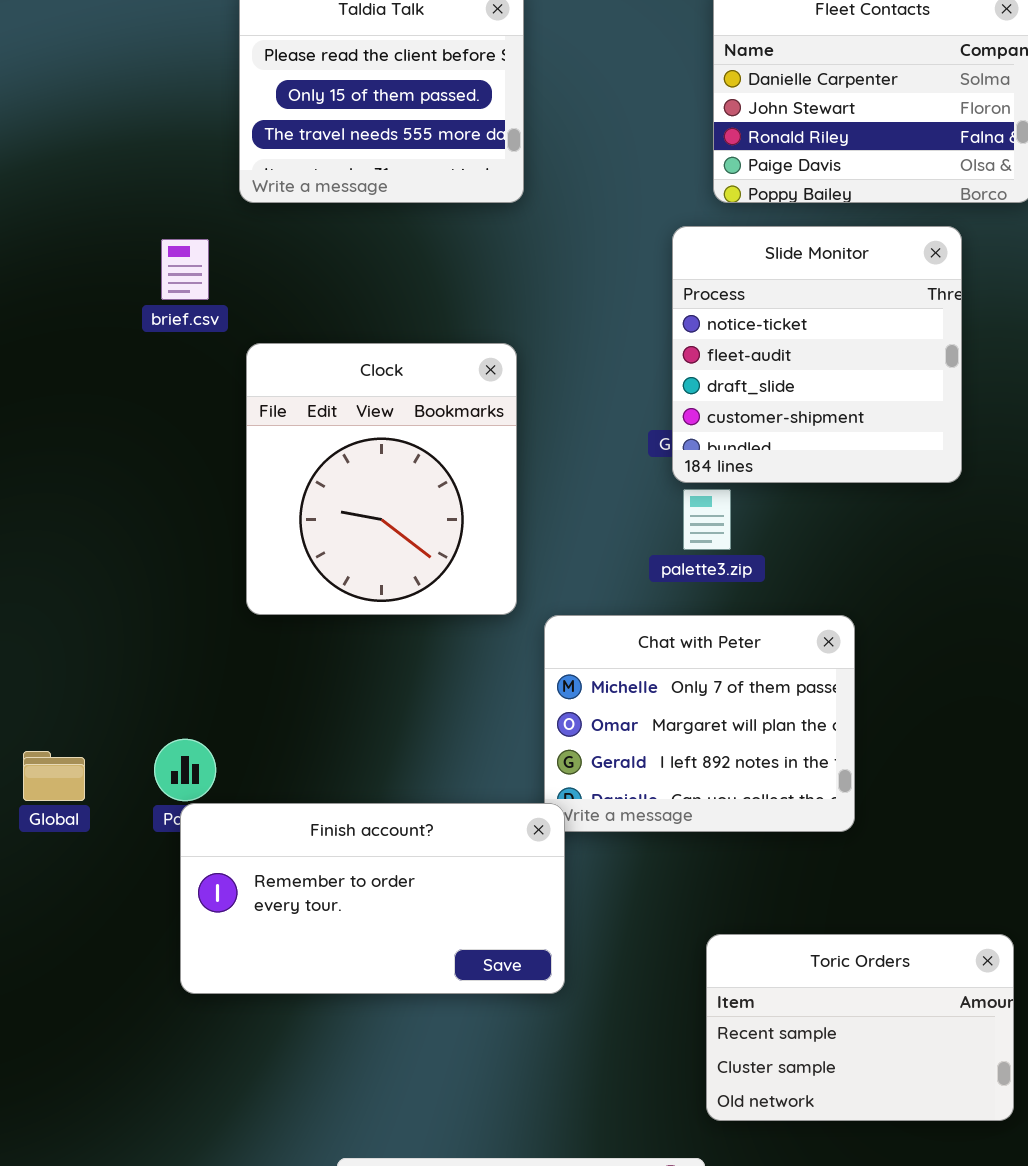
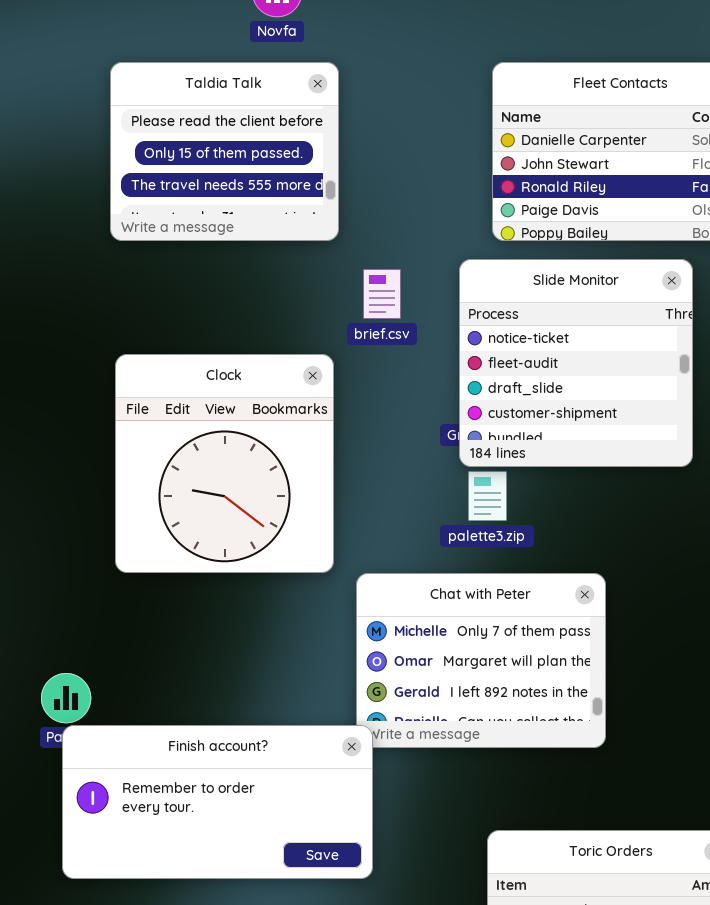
brief.csv: [161,239,209,300] -> [363,269,401,319], moved

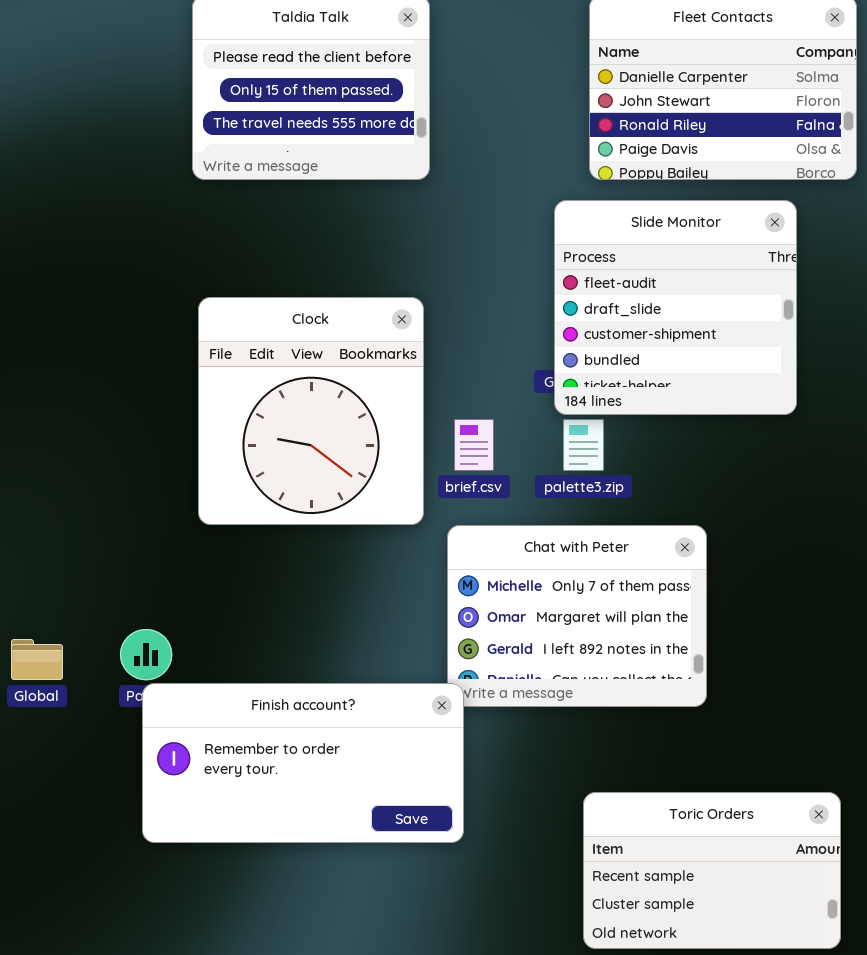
Slide Monitor: [459,259,693,467] -> [554,200,797,415], scrolled down 1 row
brief.csv: [363,269,401,319] -> [454,419,494,471], moved

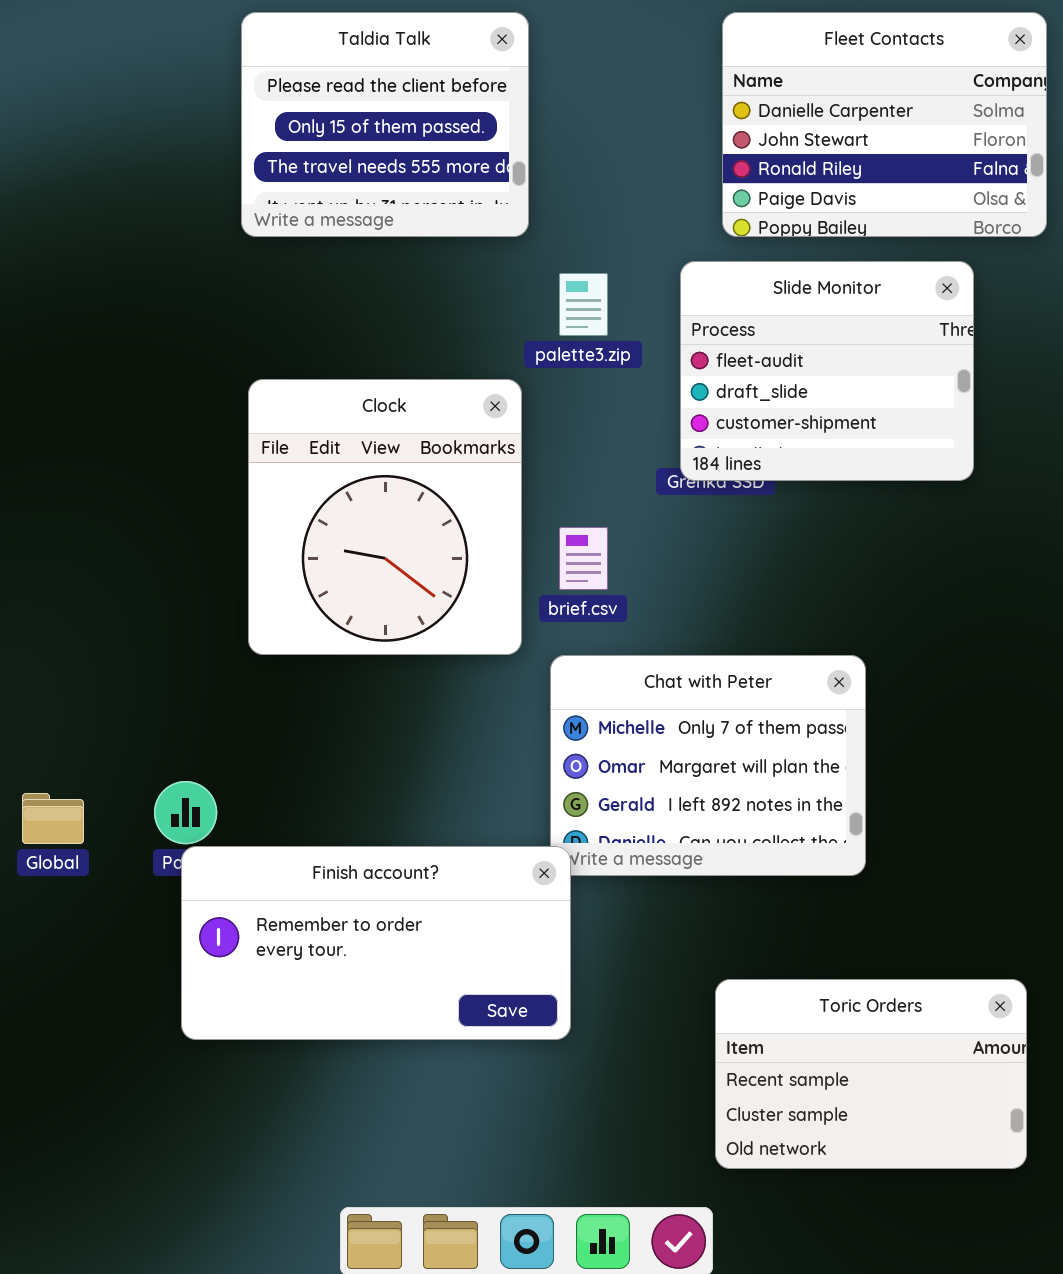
Slide Monitor: [554,200,797,415] -> [680,261,974,481], resized
palette3.zip: [563,419,604,471] -> [559,273,608,336], moved

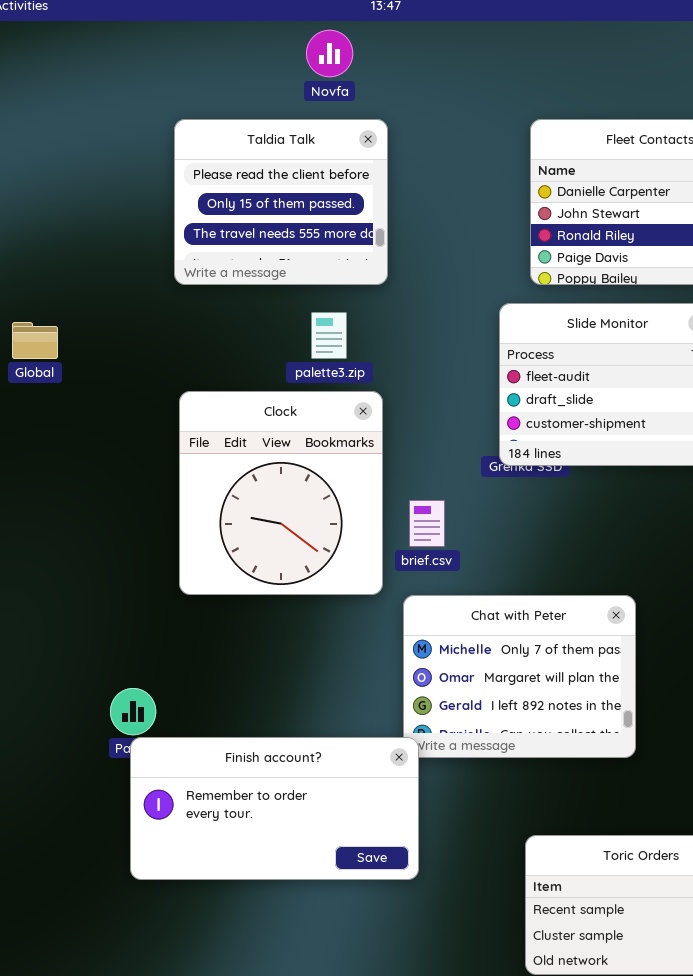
palette3.zip: [559,273,608,336] -> [311,312,347,359], moved
Global: [22,793,84,844] -> [12,322,58,359], moved

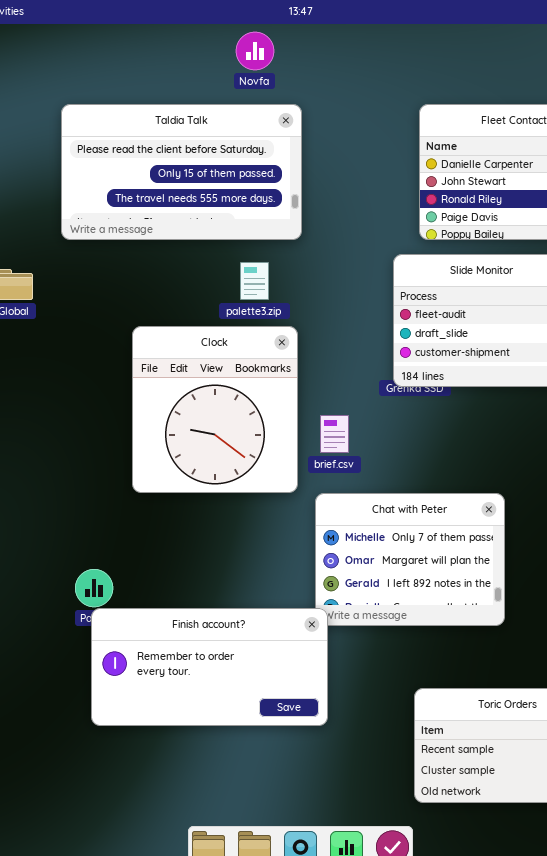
Taldia Talk: [174,119,388,285] -> [61,104,302,240], resized

